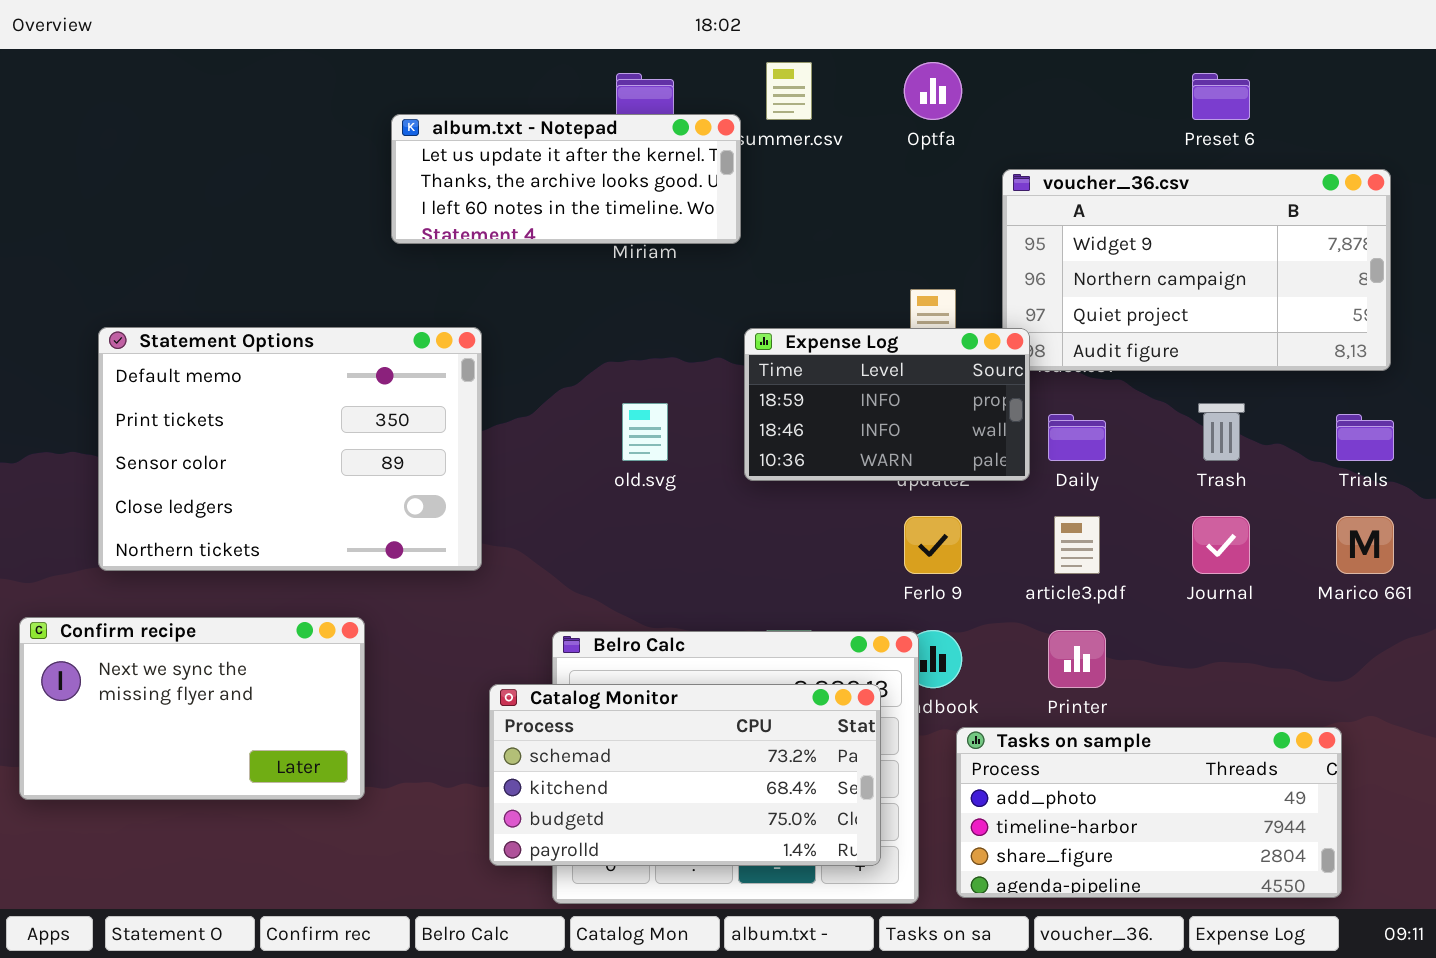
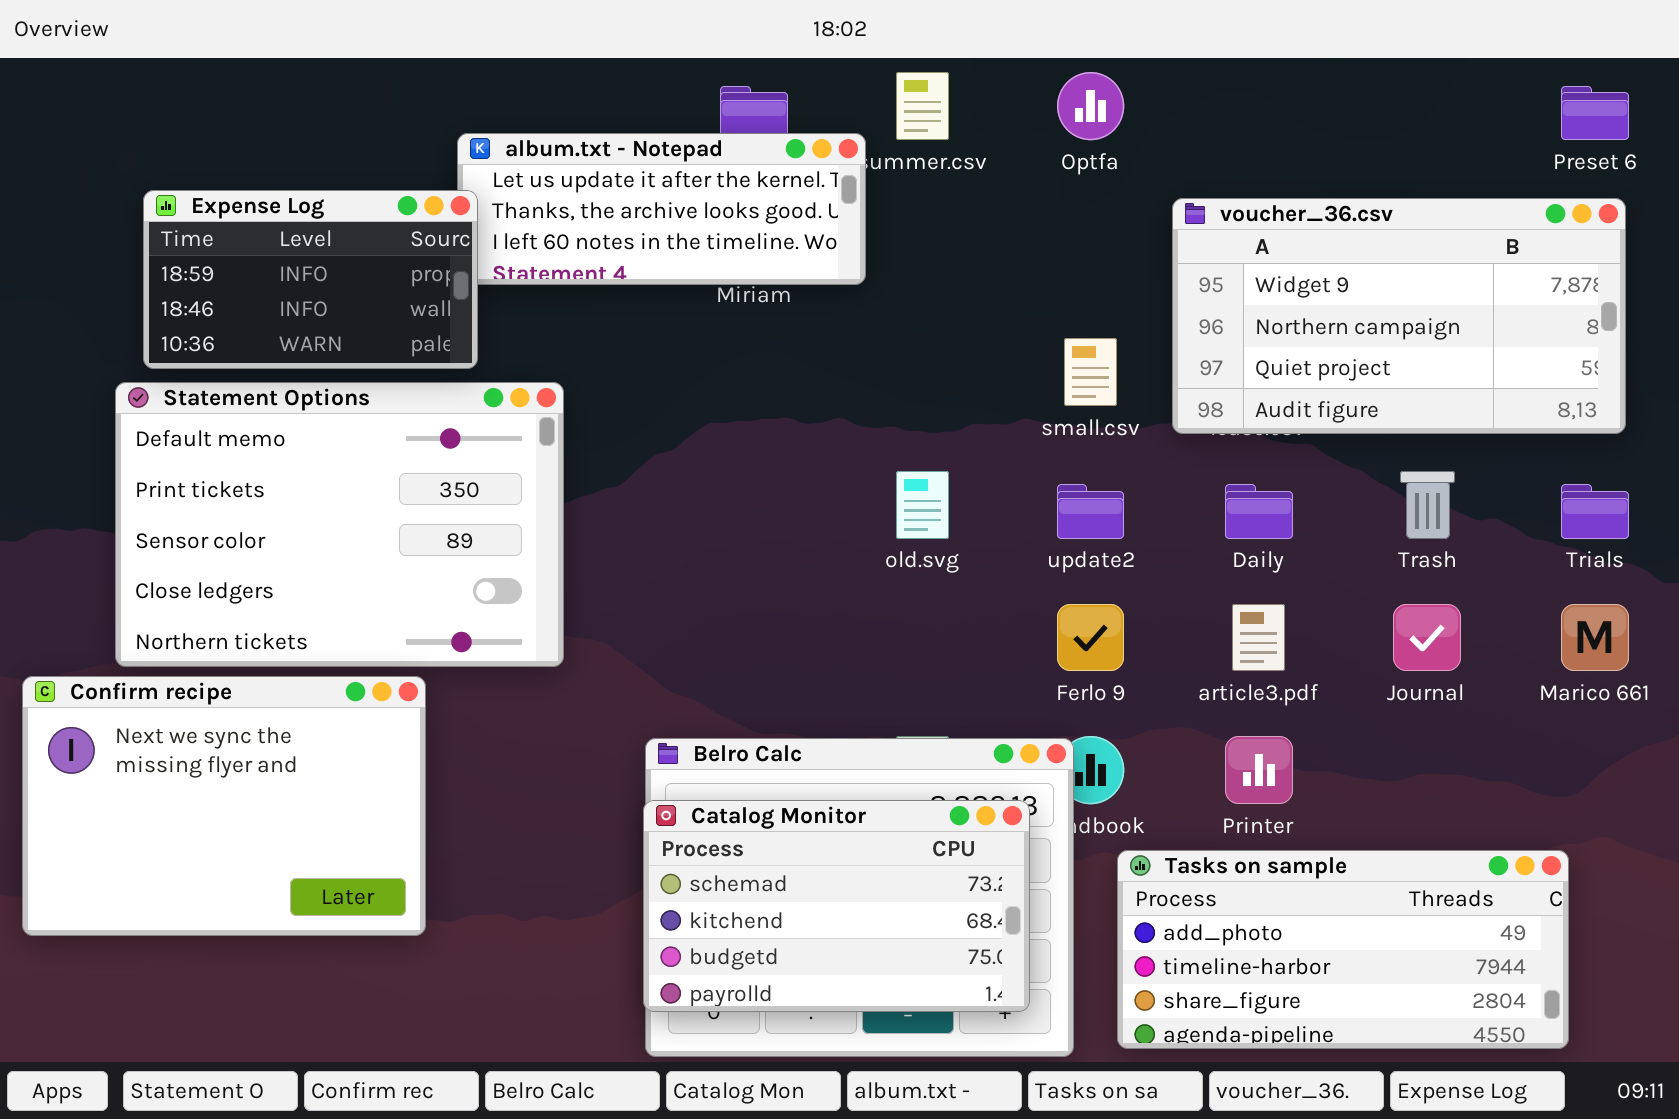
Preset 6: [1192,73,1250,120] -> [1561,86,1629,140], moved
Expense Log: [744,328,1030,481] -> [143,190,478,369], moved
old.svg: [622,403,668,461] -> [896,471,949,539], moved
Confirm recipe: [19,617,365,800] -> [22,676,426,936], resized
Catalog Monitor: [489,684,881,866] -> [643,800,1030,1012], resized

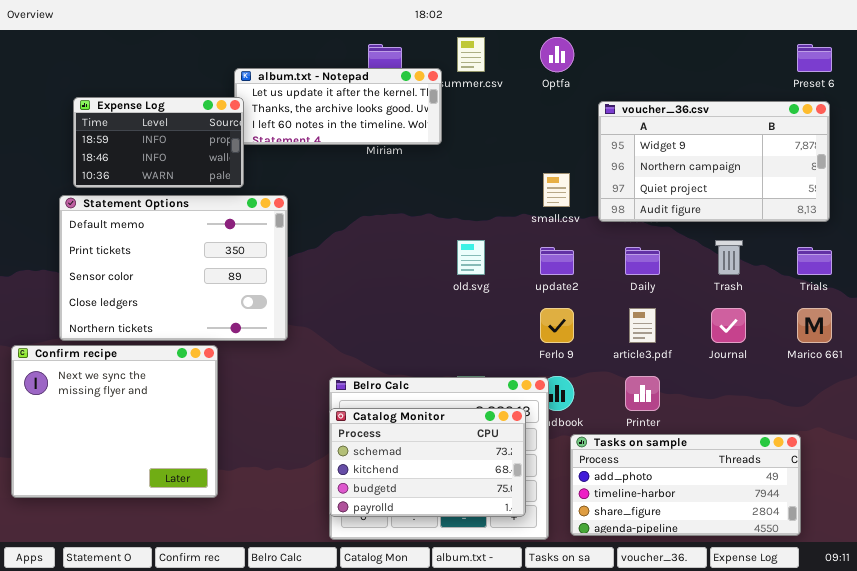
Confirm recipe: [22,676,426,936] -> [11,345,218,498], resized

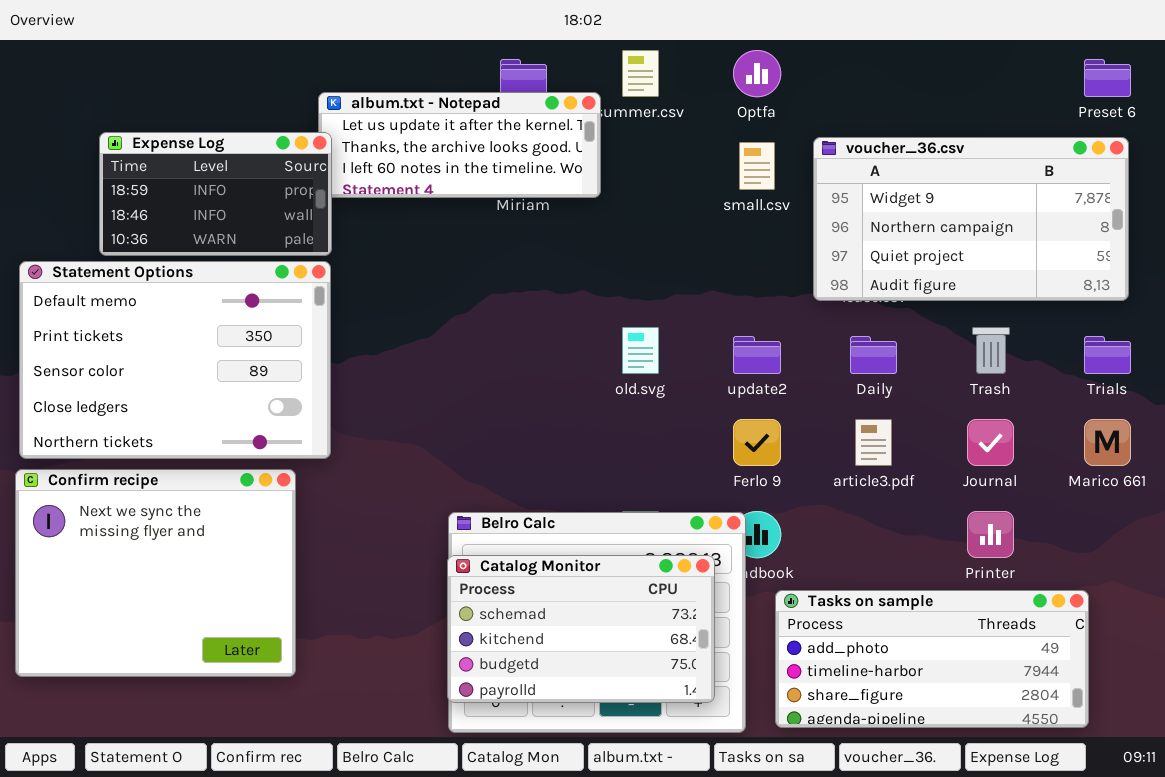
small.csv: [543,173,570,207] -> [739,142,775,190], moved
Statement Options: [59,195,288,341] -> [19,261,331,459], moved
Printer: [625,376,660,411] -> [967,511,1014,558], moved

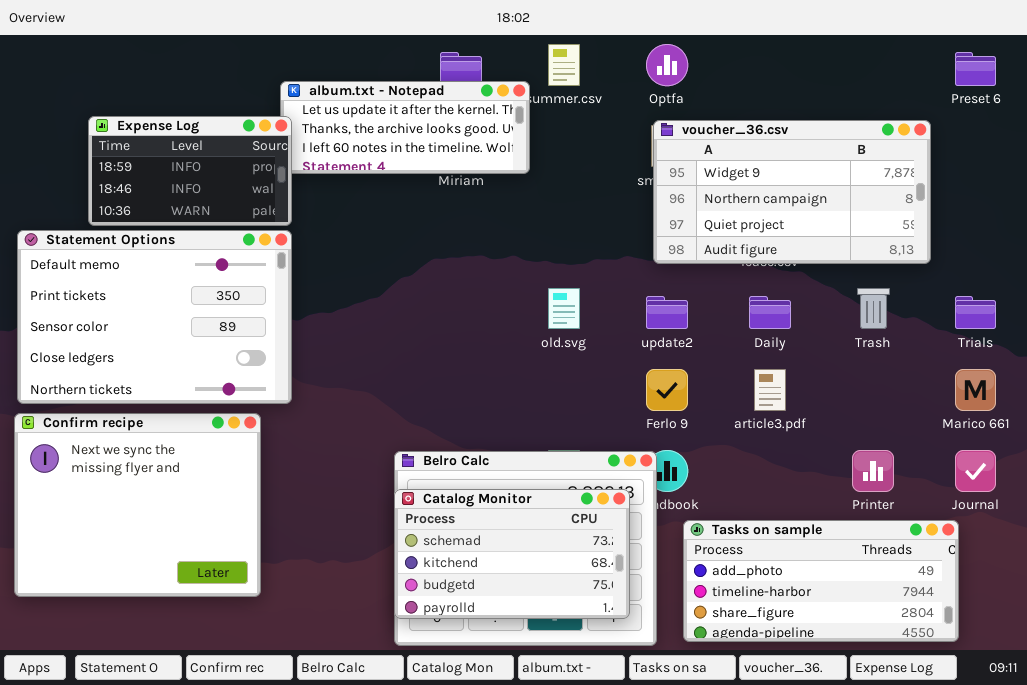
voucher_36.csv: [813,137,1129,301] -> [653,120,931,264], moved
Journal: [967,419,1014,466] -> [955,450,996,492], moved

